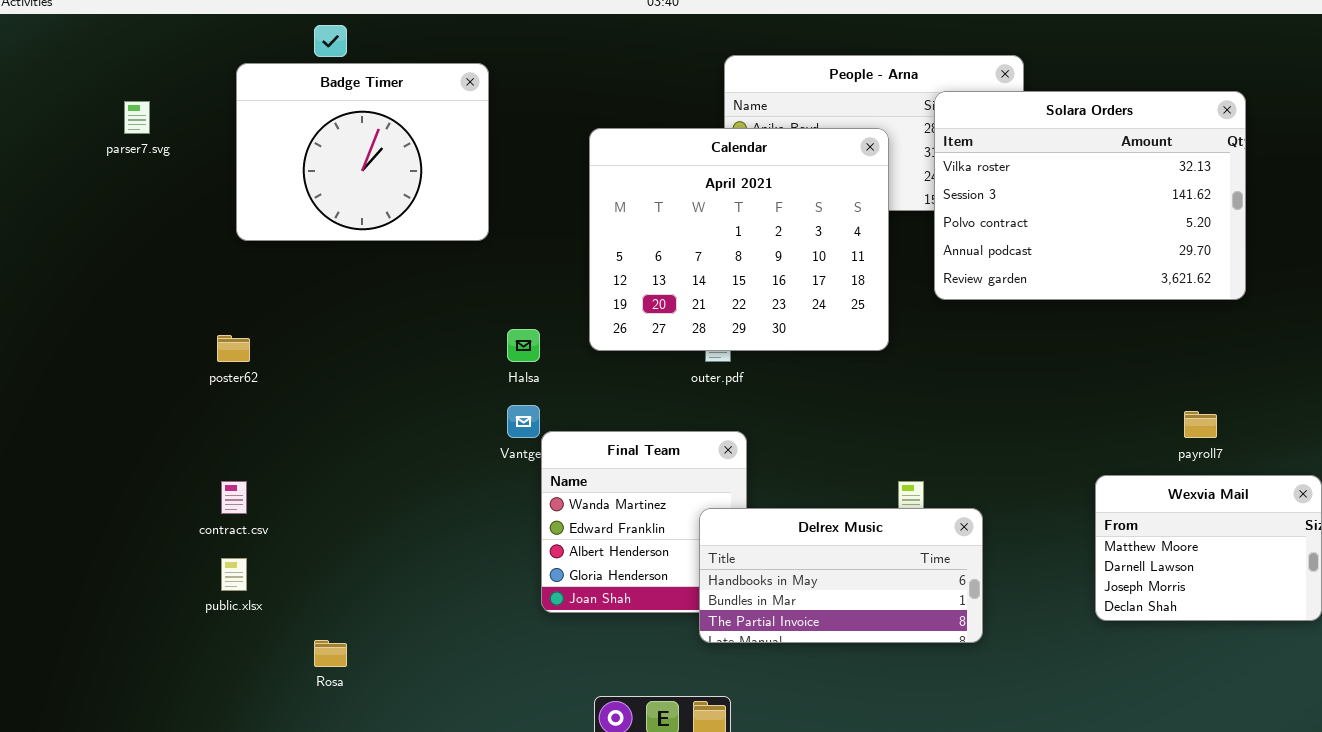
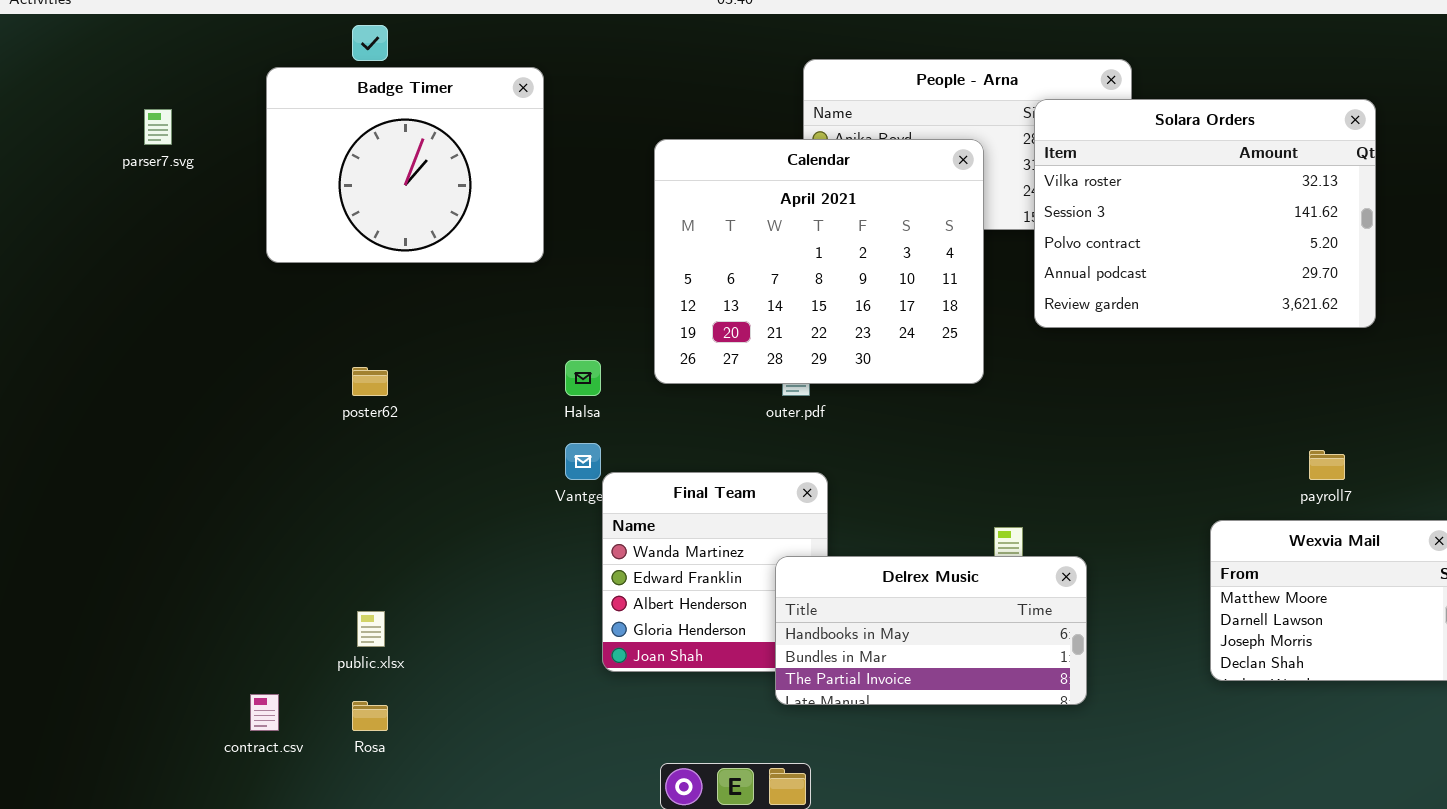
poster62: [217,335,250,362] -> [352,367,388,396], moved
contract.csv: [221,481,247,514] -> [250,694,279,731], moved
public.xlsx: [221,558,247,591] -> [357,611,385,647], moved

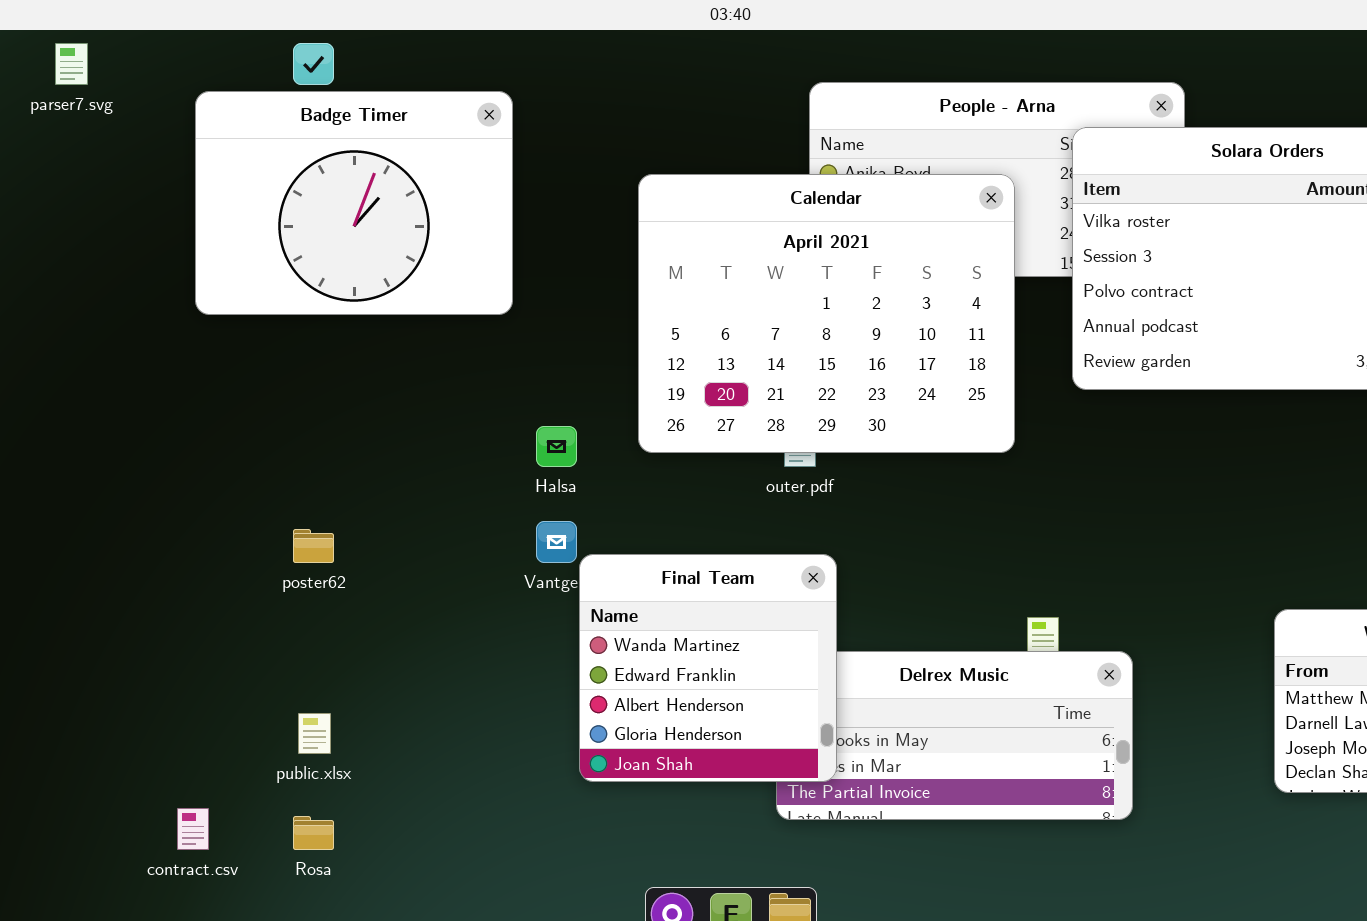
parser7.svg: [144,109,172,145] -> [55,43,88,85], moved
poster62: [352,367,388,396] -> [293,529,334,563], moved
Final Team: [602,472,828,672] -> [579,554,837,782], raised

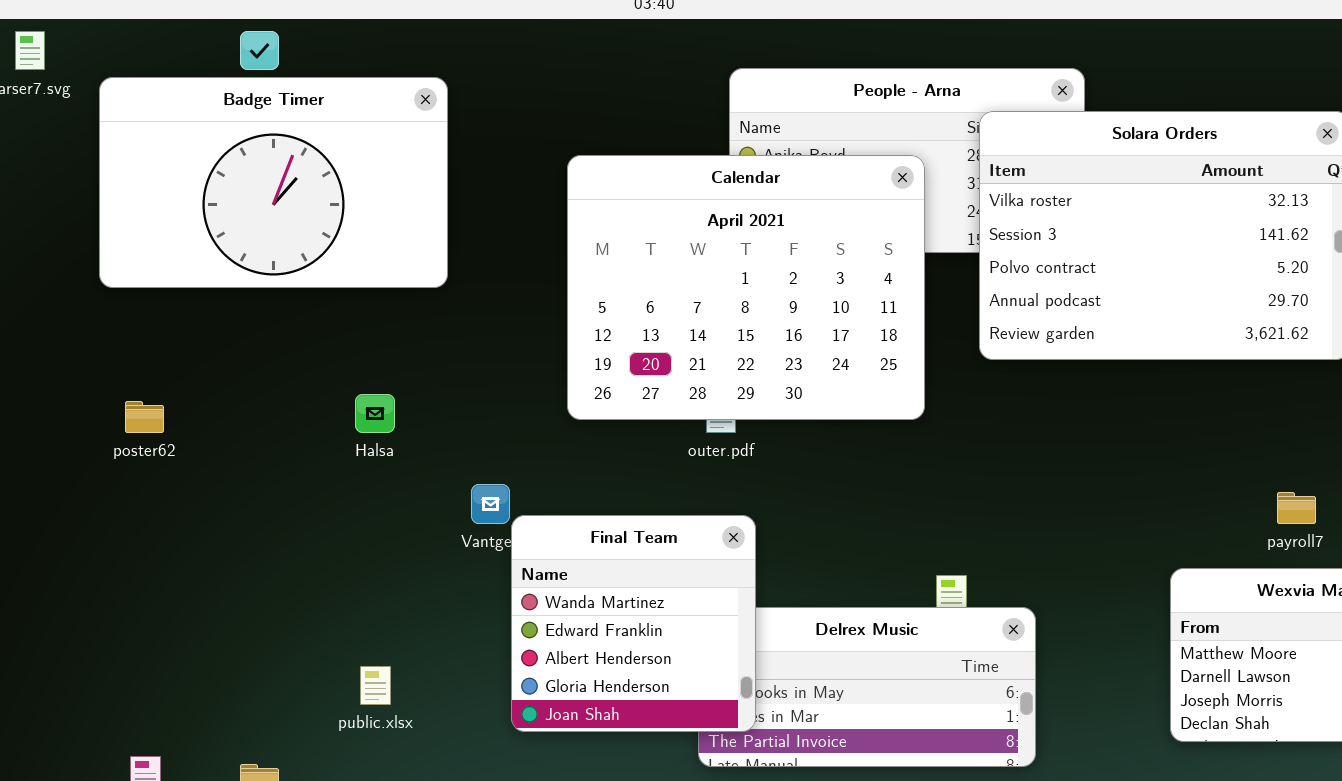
Badge Timer: [195,91,513,315] -> [99,77,448,288], resized
Halsa: [536,426,577,467] -> [355,394,395,433], moved
poster62: [293,529,334,563] -> [125,401,164,433], moved
public.xlsx: [298,713,331,754] -> [360,666,391,705], moved

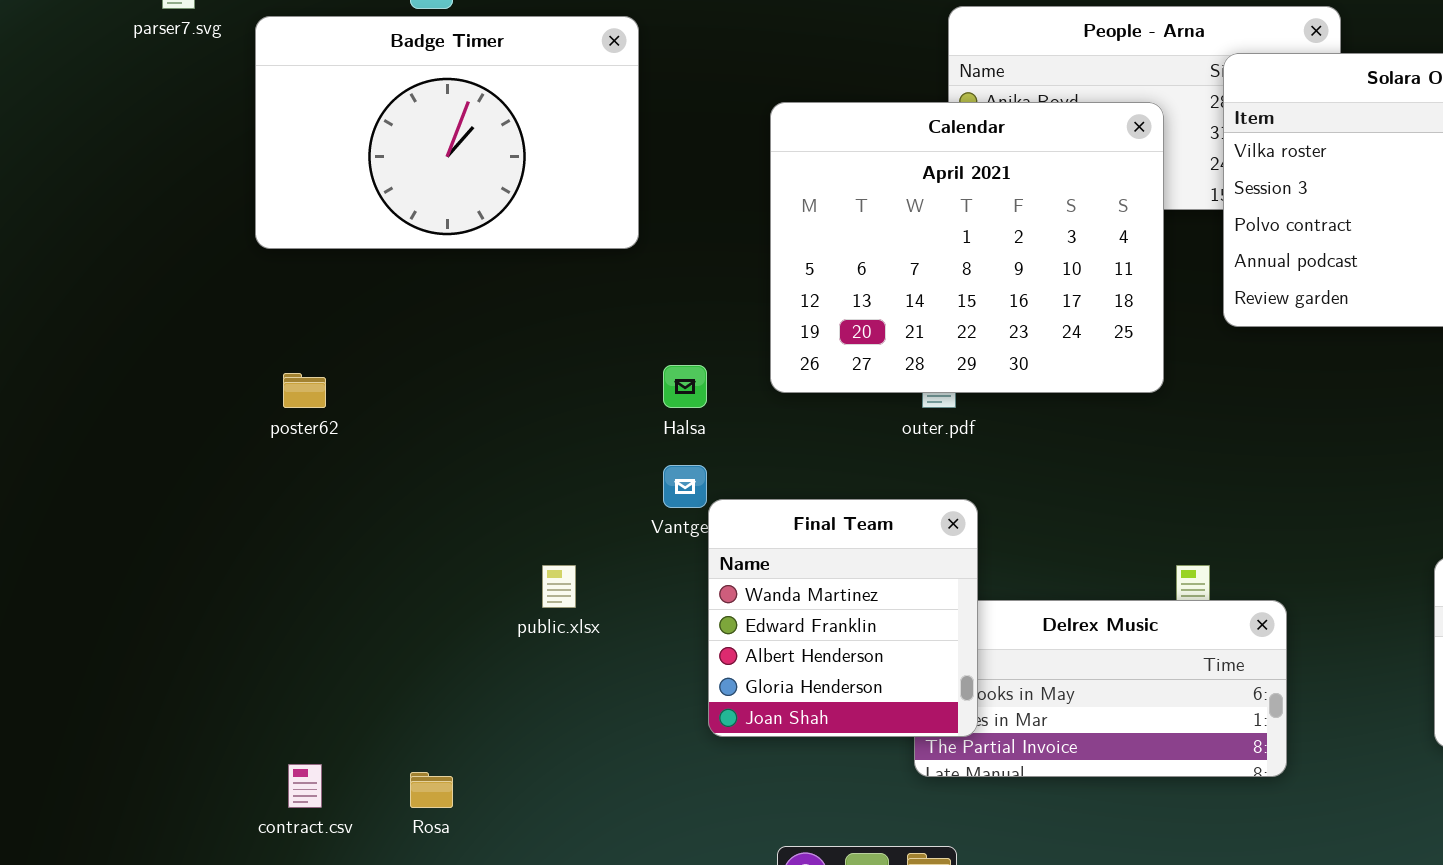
Halsa: [355,394,395,433] -> [663,365,707,408], moved
public.xlsx: [360,666,391,705] -> [542,565,576,608], moved

